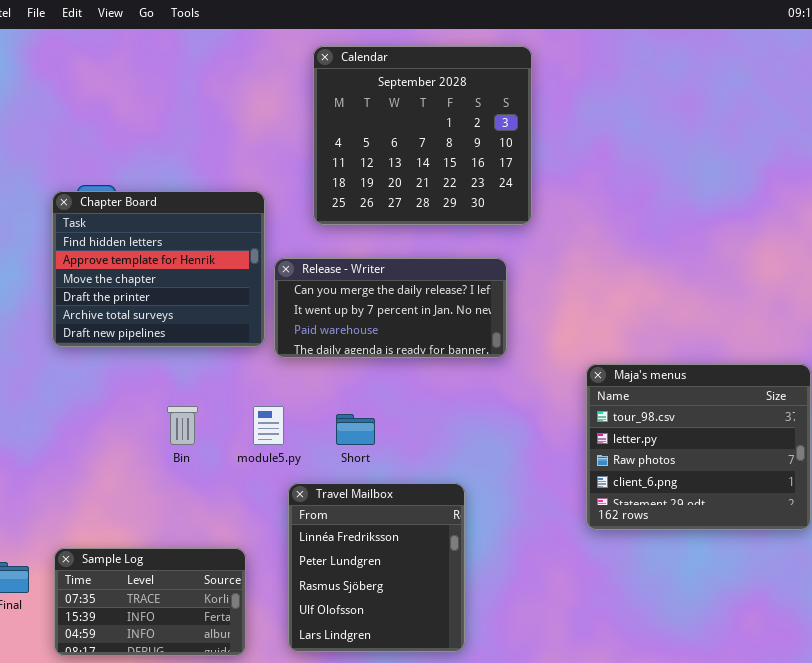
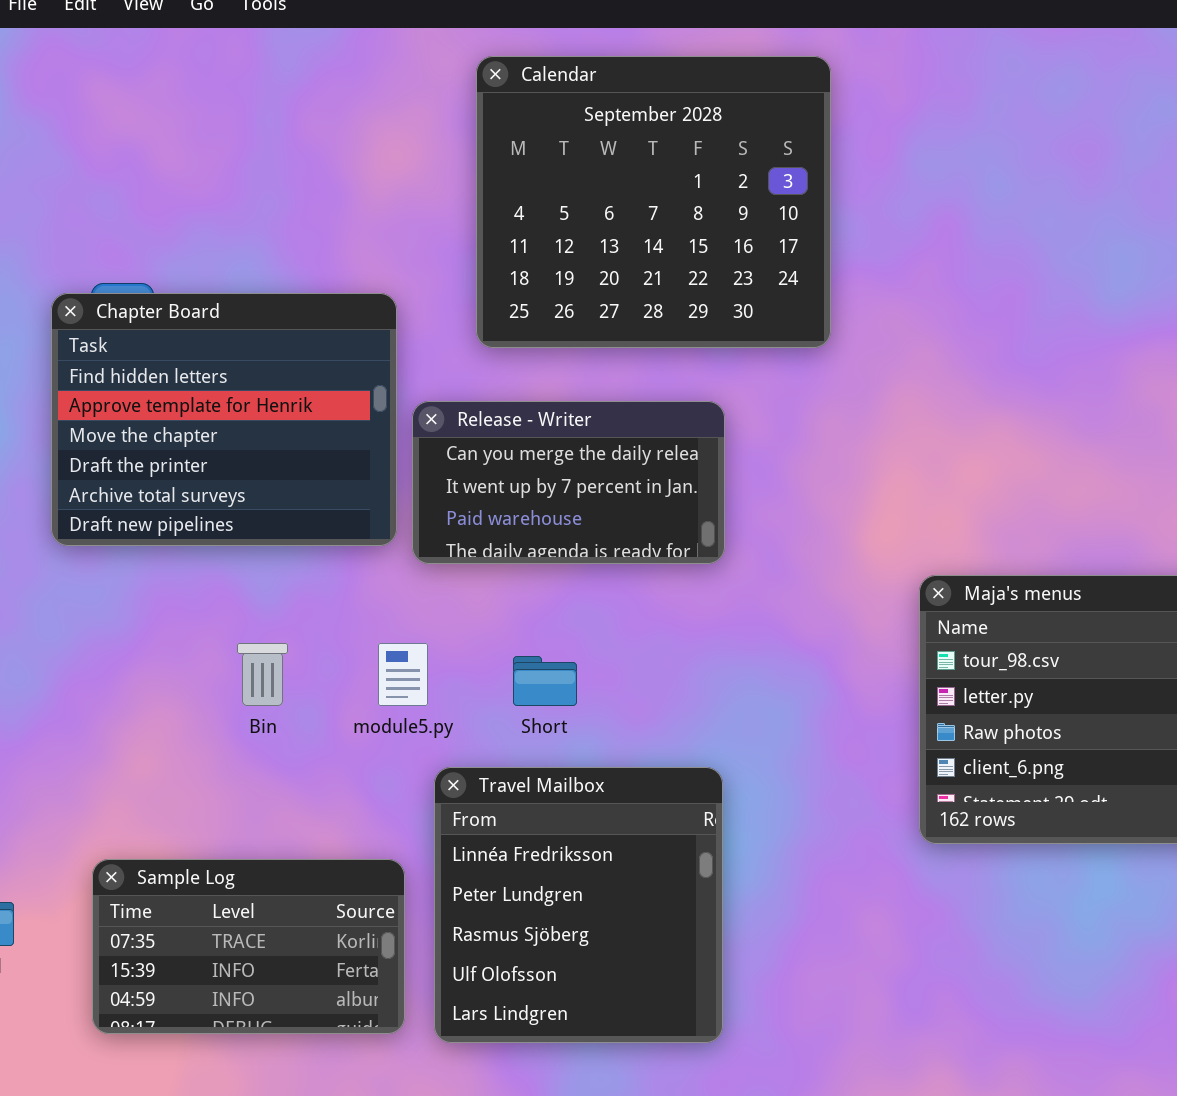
Release - Writer: [274,258,507,358] -> [412,401,725,564], resized
Sample Log: [54,548,246,656] -> [92,859,405,1034], moved

